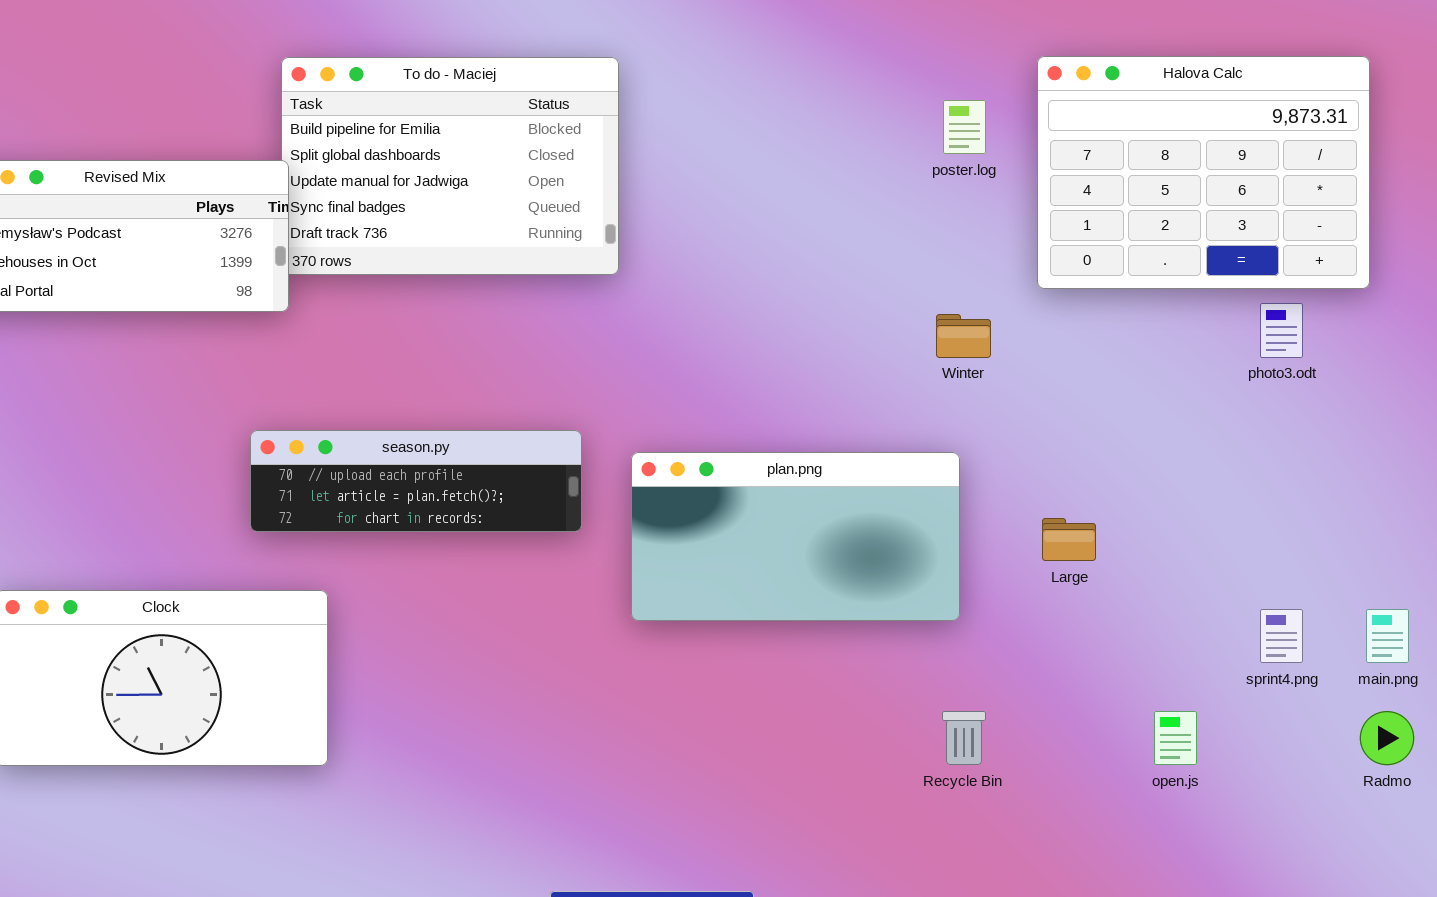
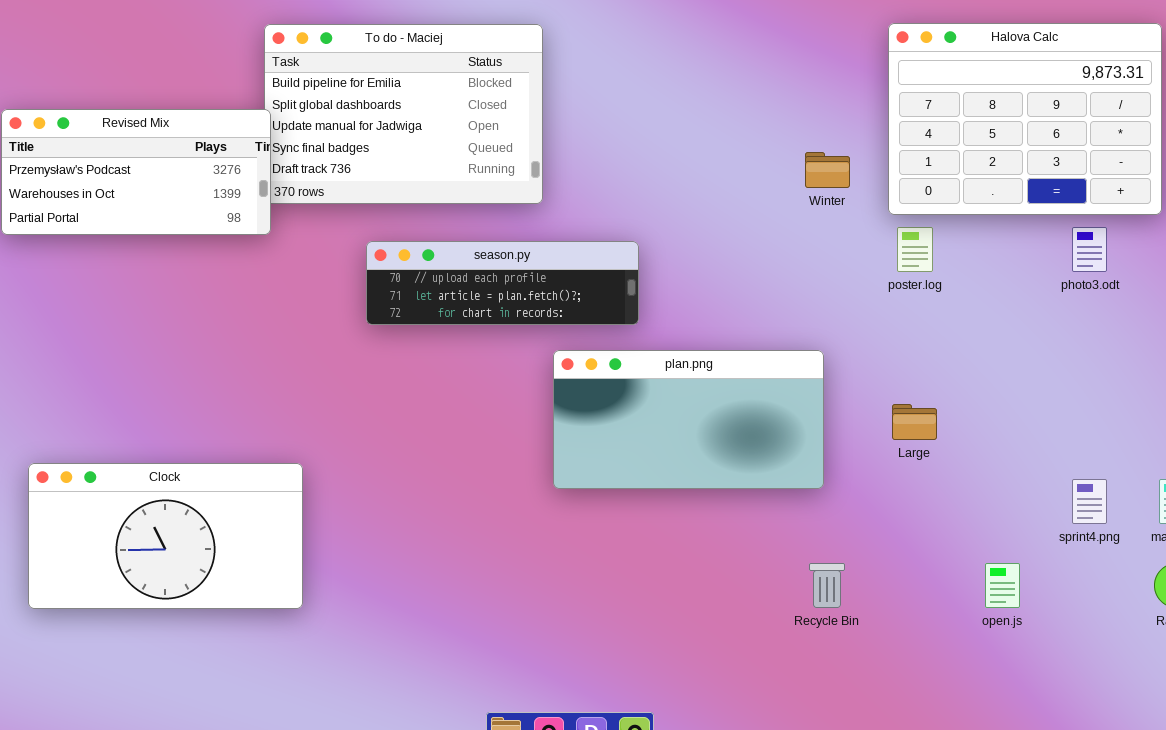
poster.log: [943,100,986,154] -> [897,227,933,272], moved
Winter: [936,314,991,358] -> [805,152,850,188], moved
season.py: [250,430,582,532] -> [366,241,639,325], moved

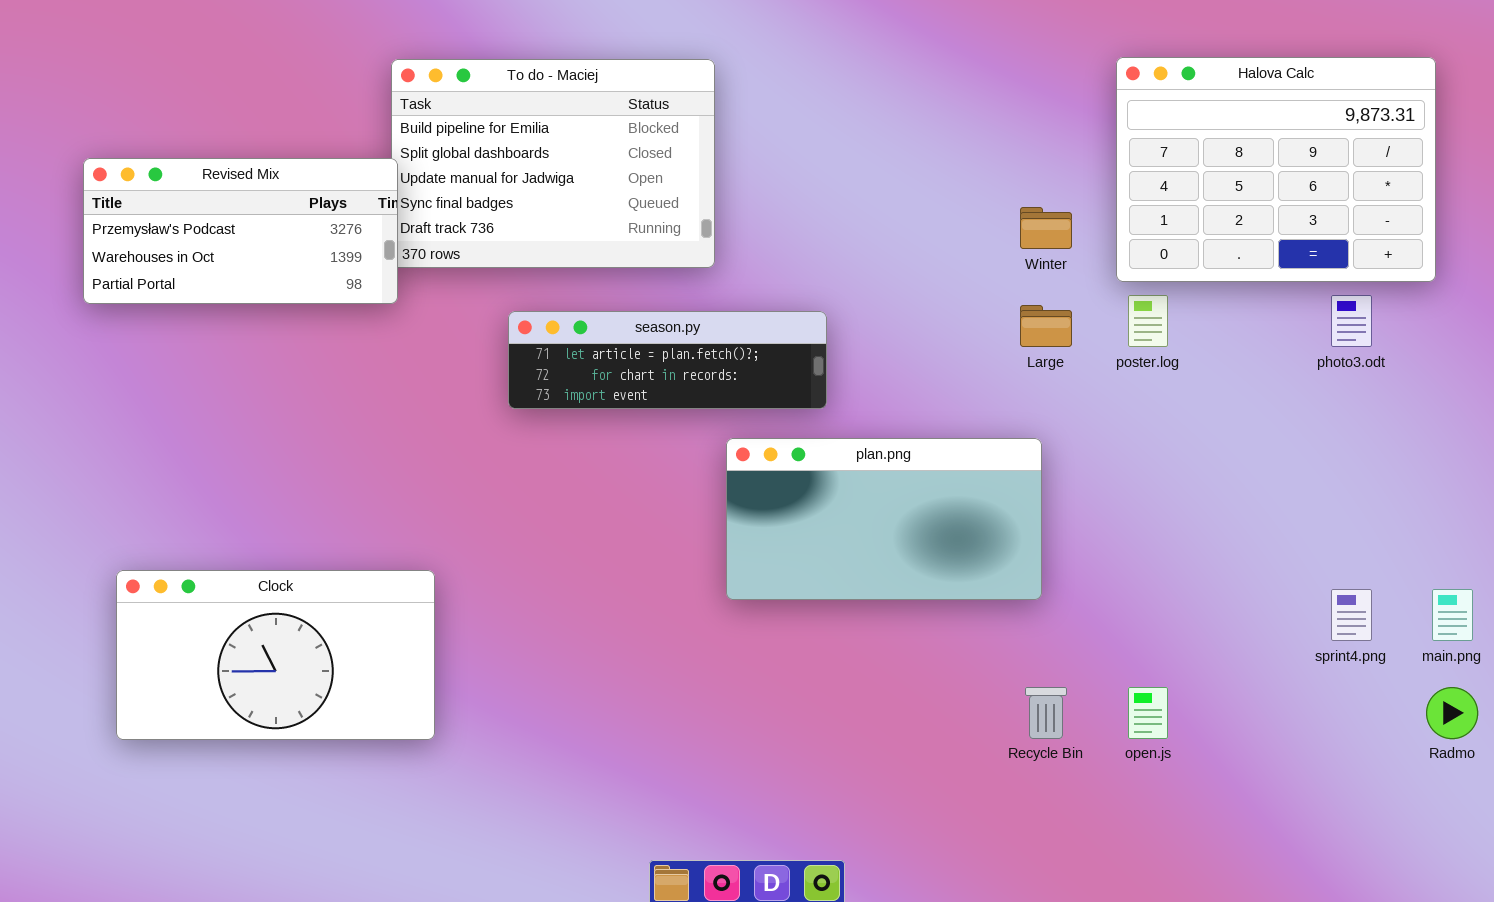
season.py: [366,241,639,325] -> [508,311,827,409], scrolled down 1 row
Large: [892,404,937,440] -> [1020,305,1072,347], moved
open.js: [985,563,1020,608] -> [1128,687,1168,739], moved

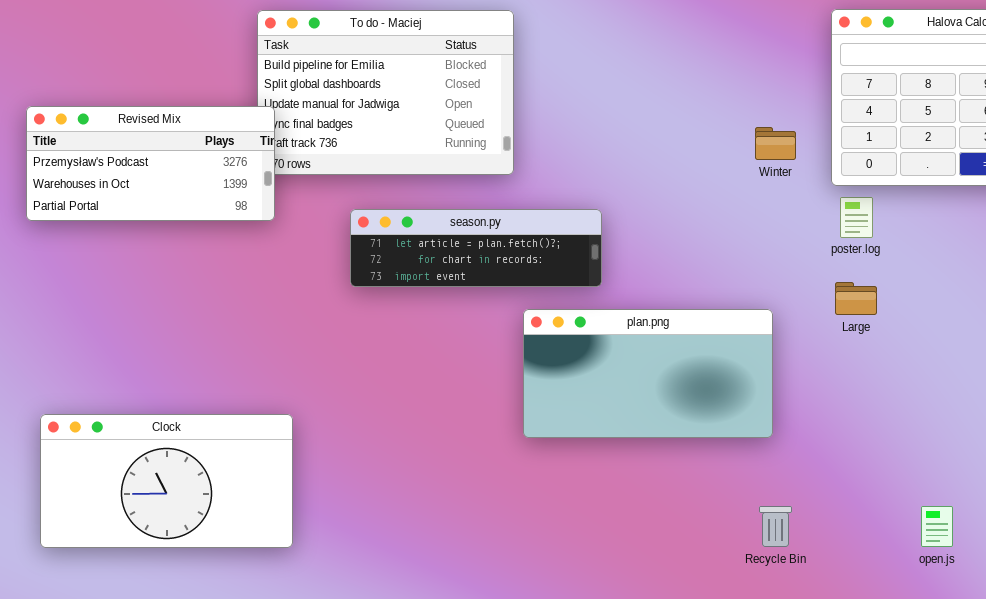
Revised Mix: [83,158,398,304] -> [26,106,275,221], moved
Large: [1020,305,1072,347] -> [835,282,877,315], moved
open.js: [1128,687,1168,739] -> [921,506,953,547], moved

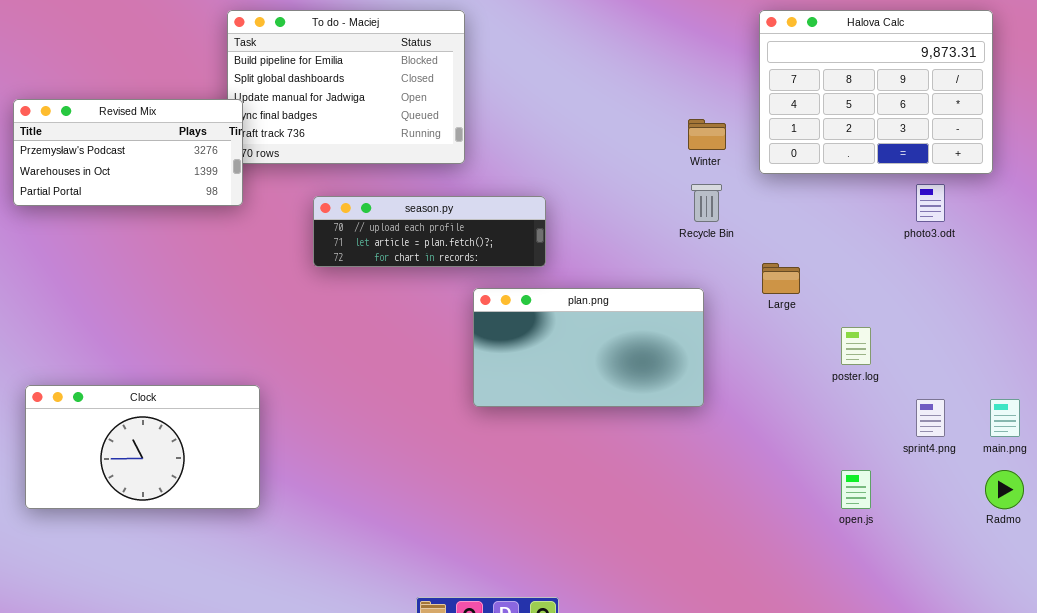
poster.log: [840,197,873,238] -> [841,327,871,365], moved
season.py: [350,209,602,287] -> [313,196,546,267], scrolled up 1 row
Recycle Bin: [759,506,792,547] -> [691,184,722,222], moved

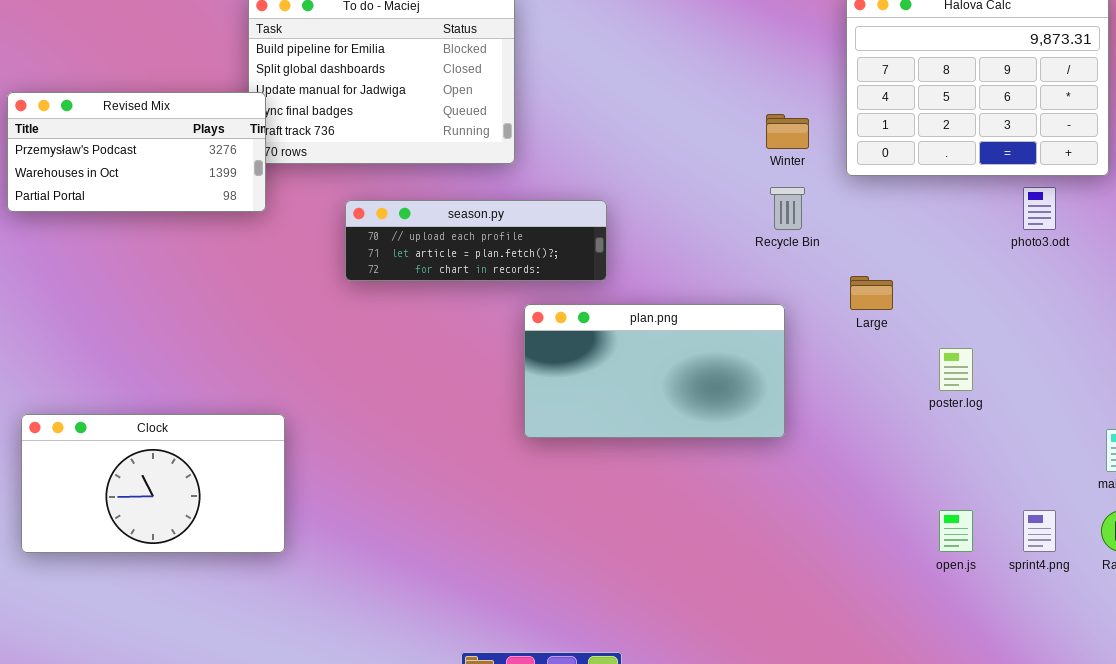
sprint4.png: [916,399,945,437] -> [1023,510,1056,552], moved

